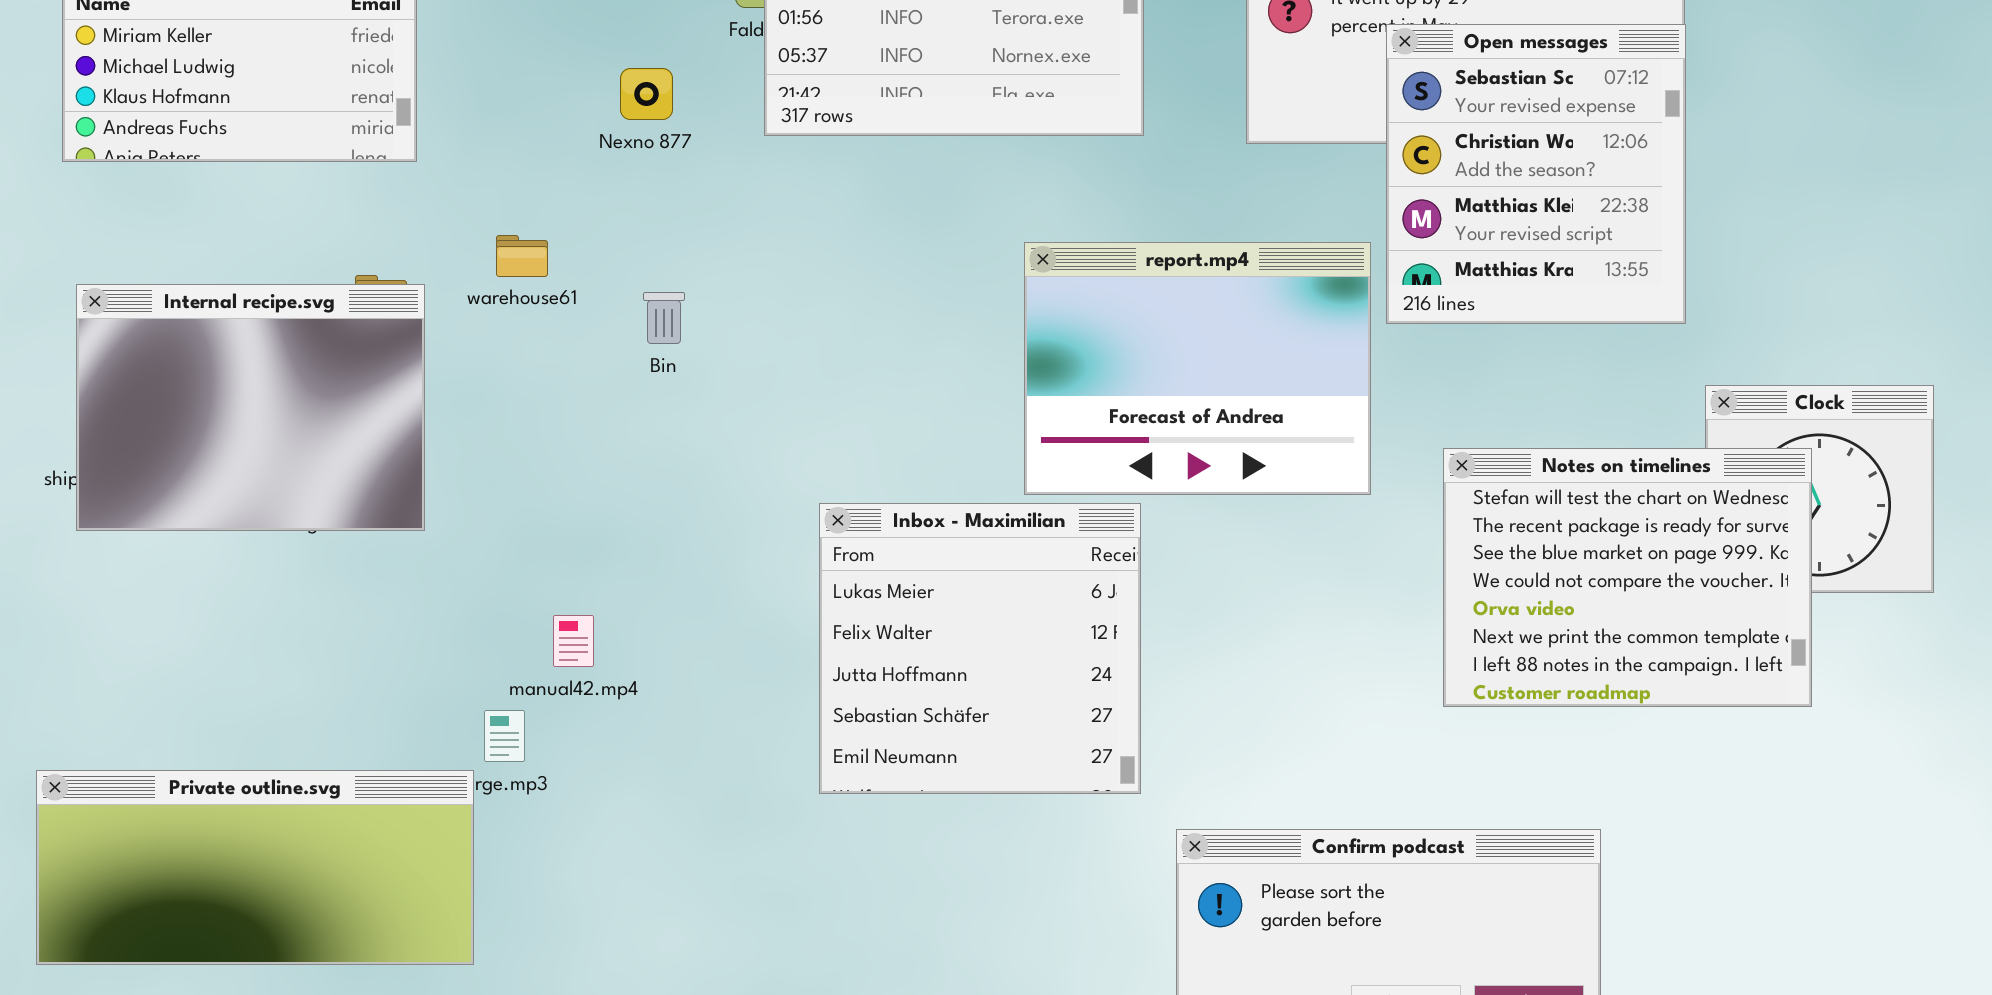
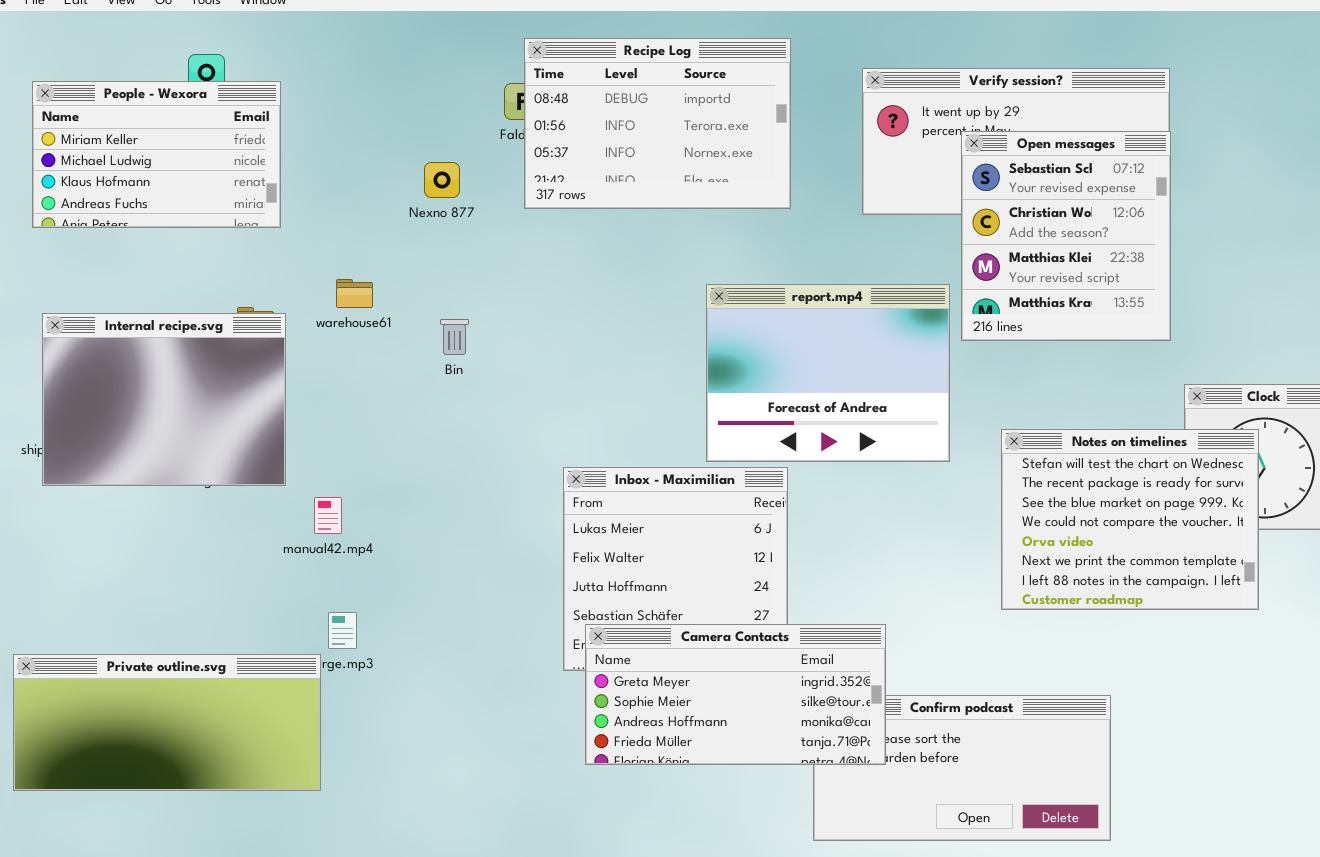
manual42.mp4: [553,615,594,667] -> [314,497,342,534], moved
Camera Contacts: none -> [585,624,886,765], opened

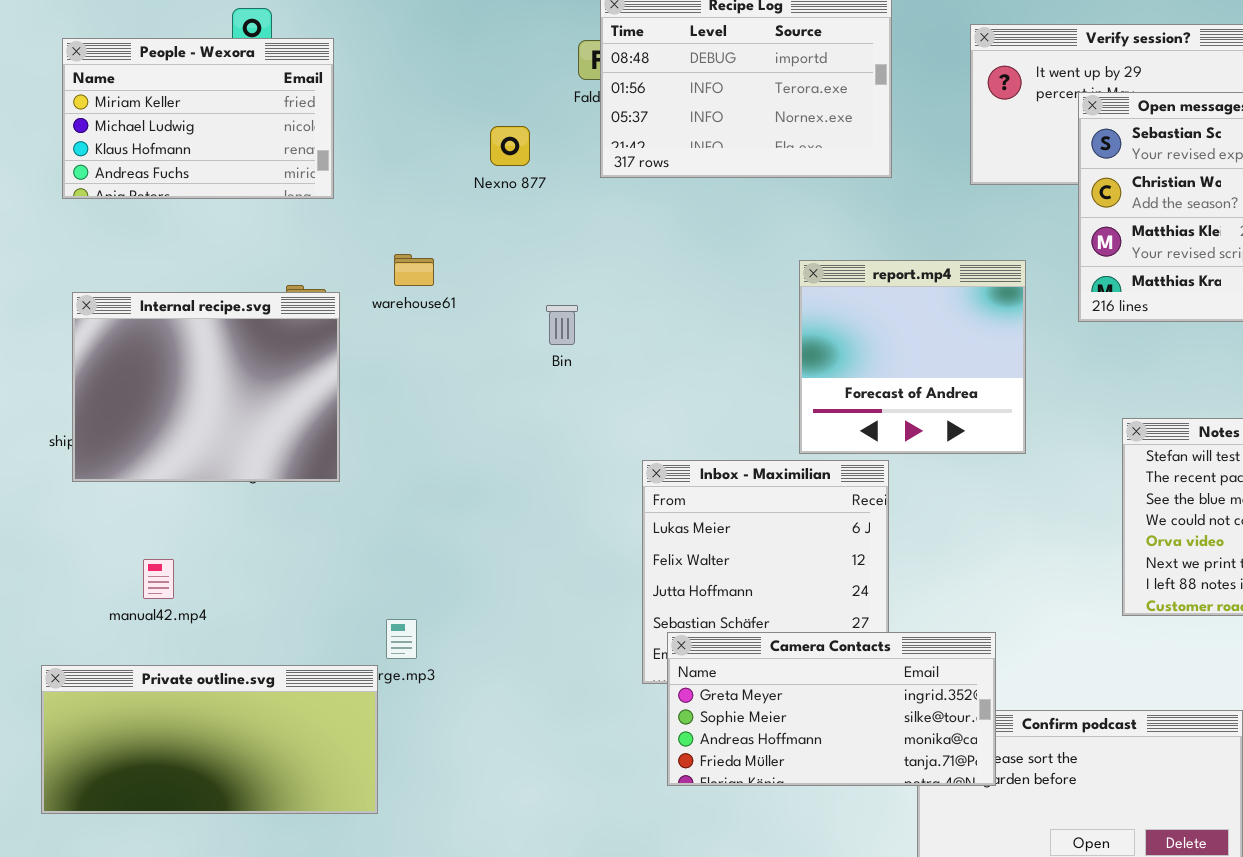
report.mp4: [706,284,950,462] -> [799,260,1026,454], resized
Bin: [440,319,469,355] -> [546,305,578,345], moved
manual42.mp4: [314,497,342,534] -> [143,559,174,599], moved

